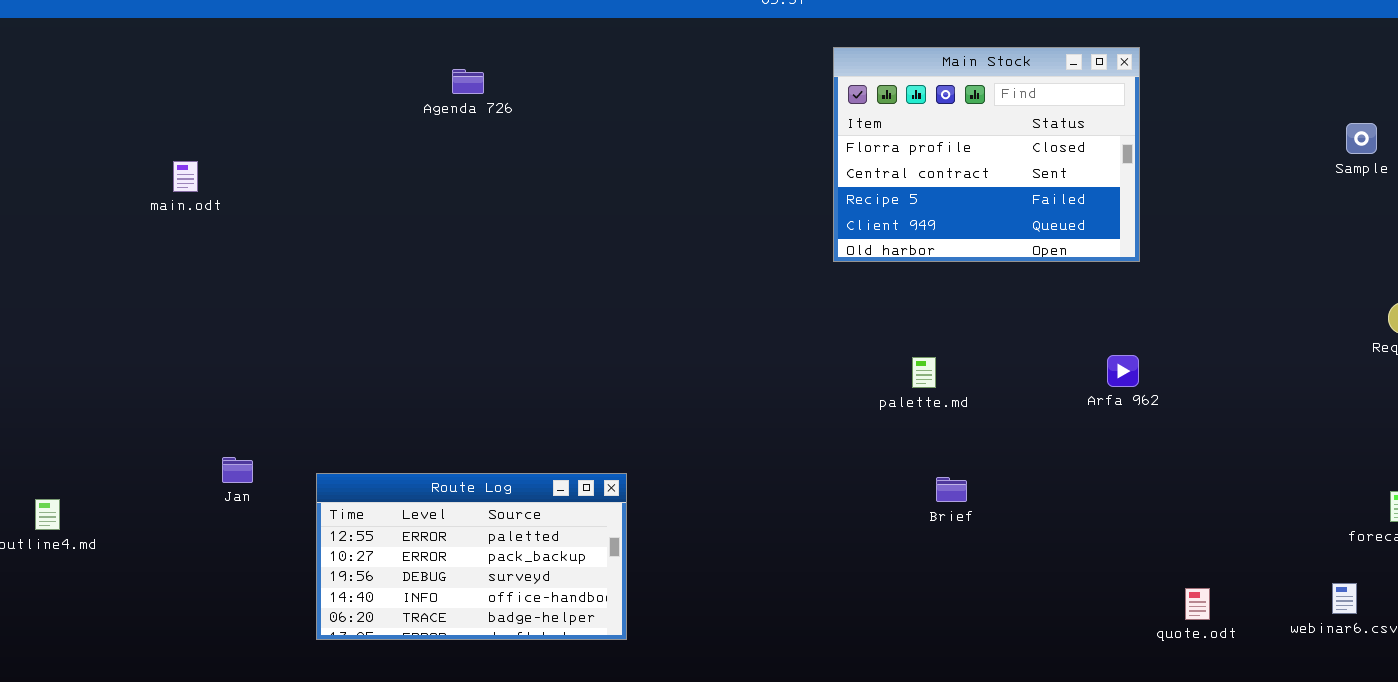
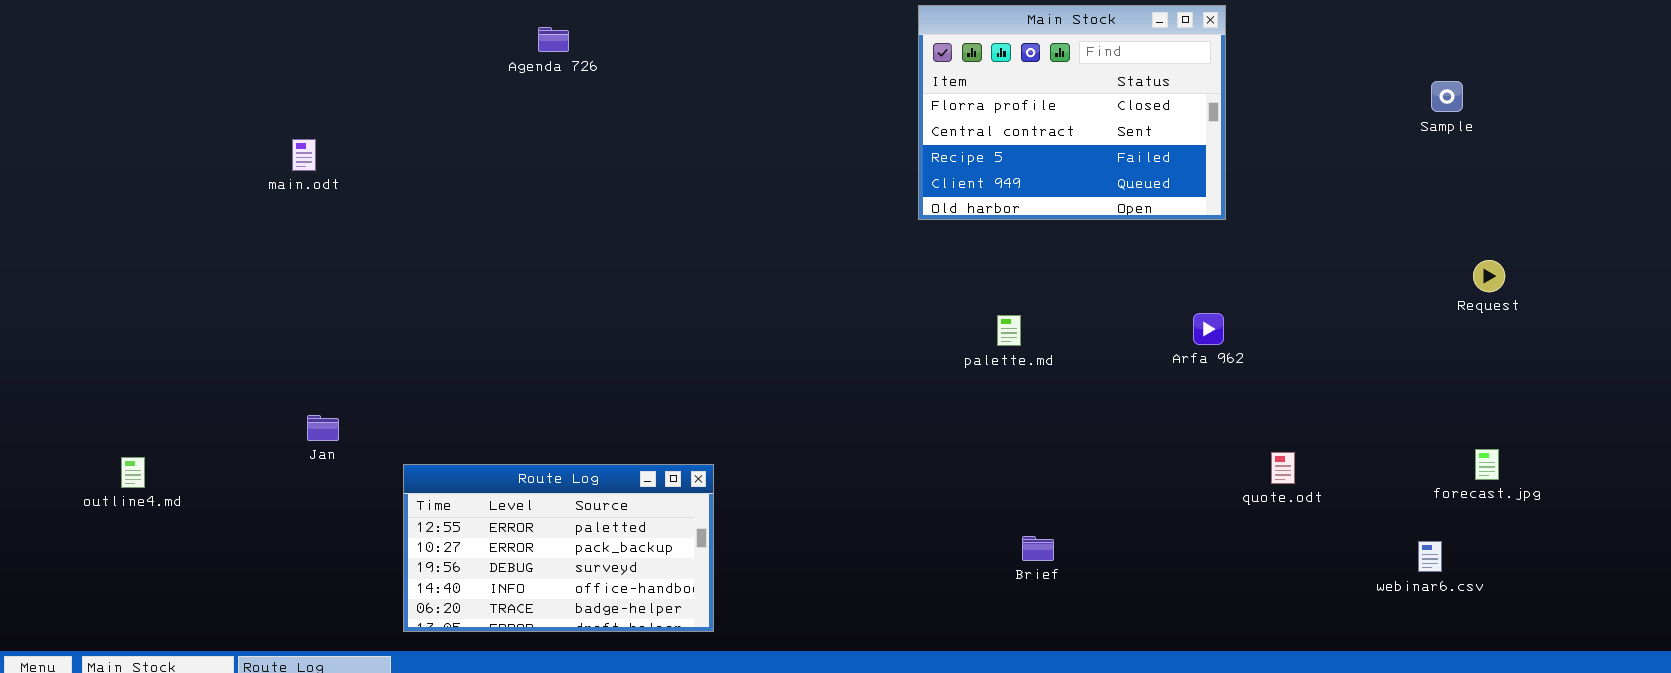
main.odt: [173,161,198,192] -> [292,139,316,171], moved
Route Log: [316,473,627,640] -> [403,464,714,632], moved
Brief: [936,477,967,502] -> [1022,536,1054,561], moved
quote.odt: [1185,588,1210,620] -> [1271,452,1295,484], moved

